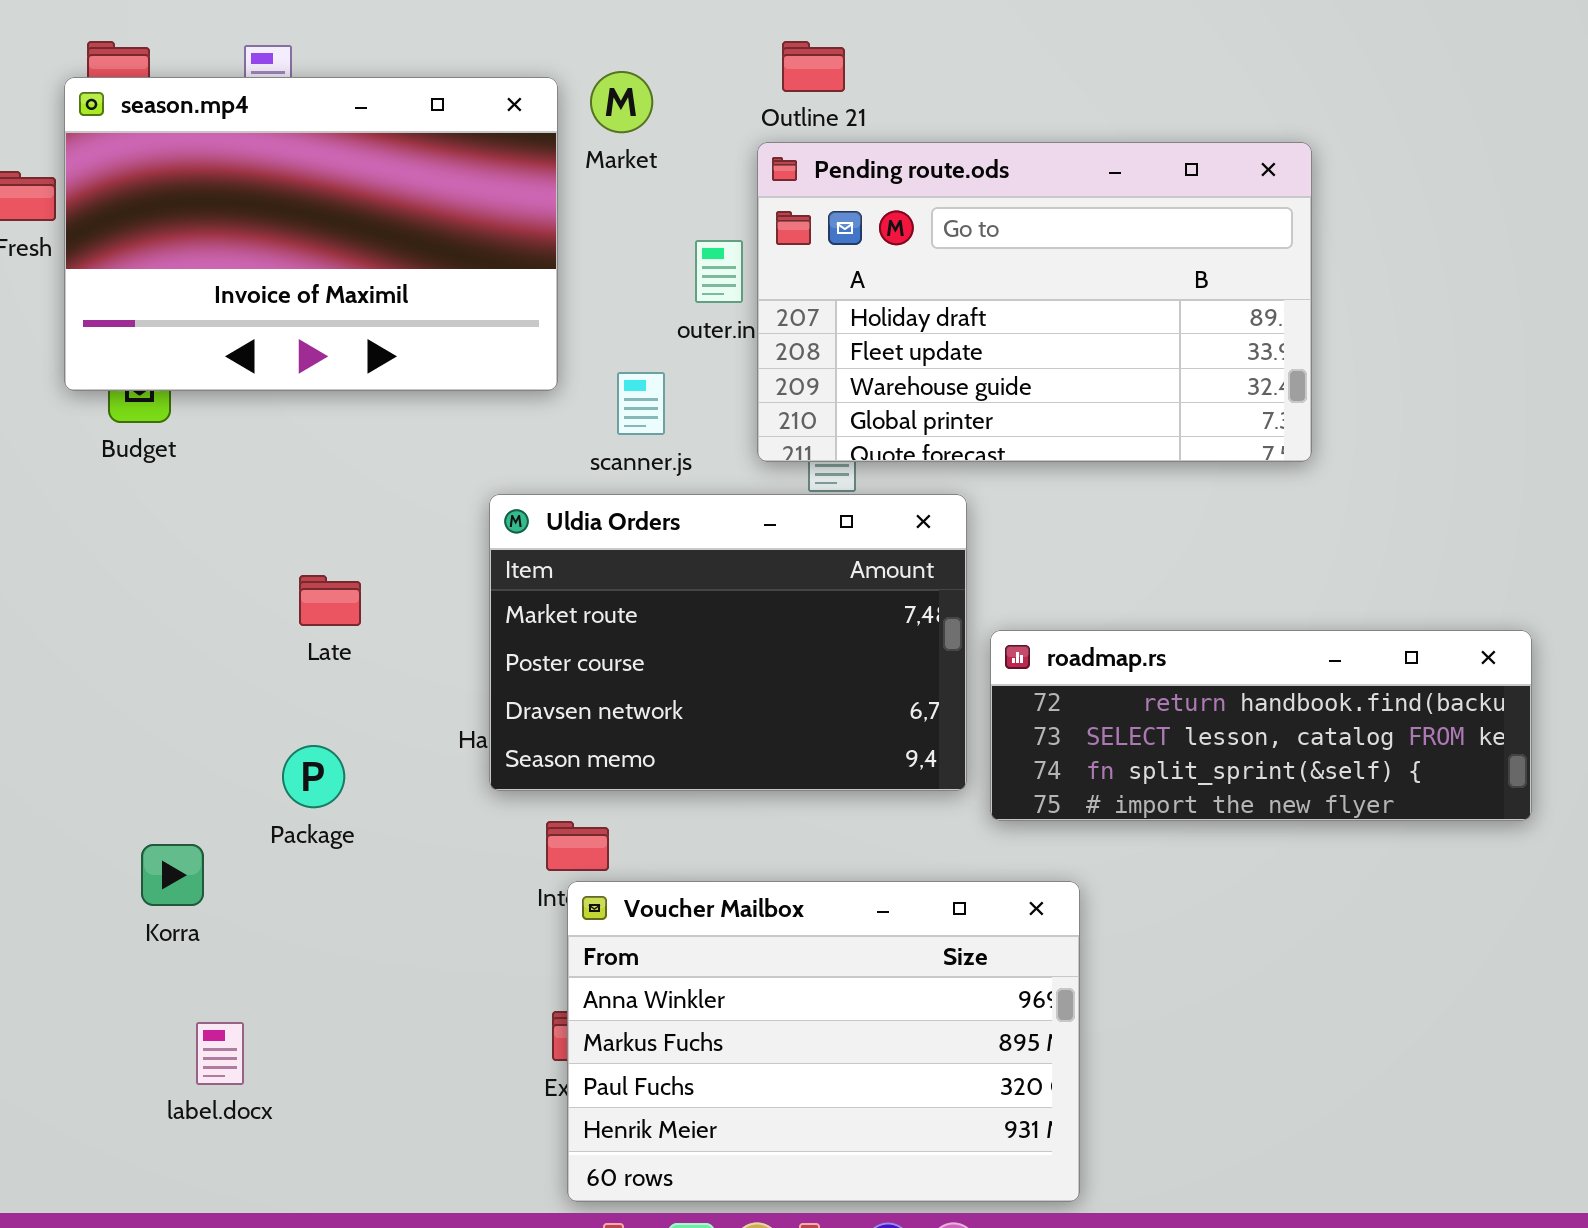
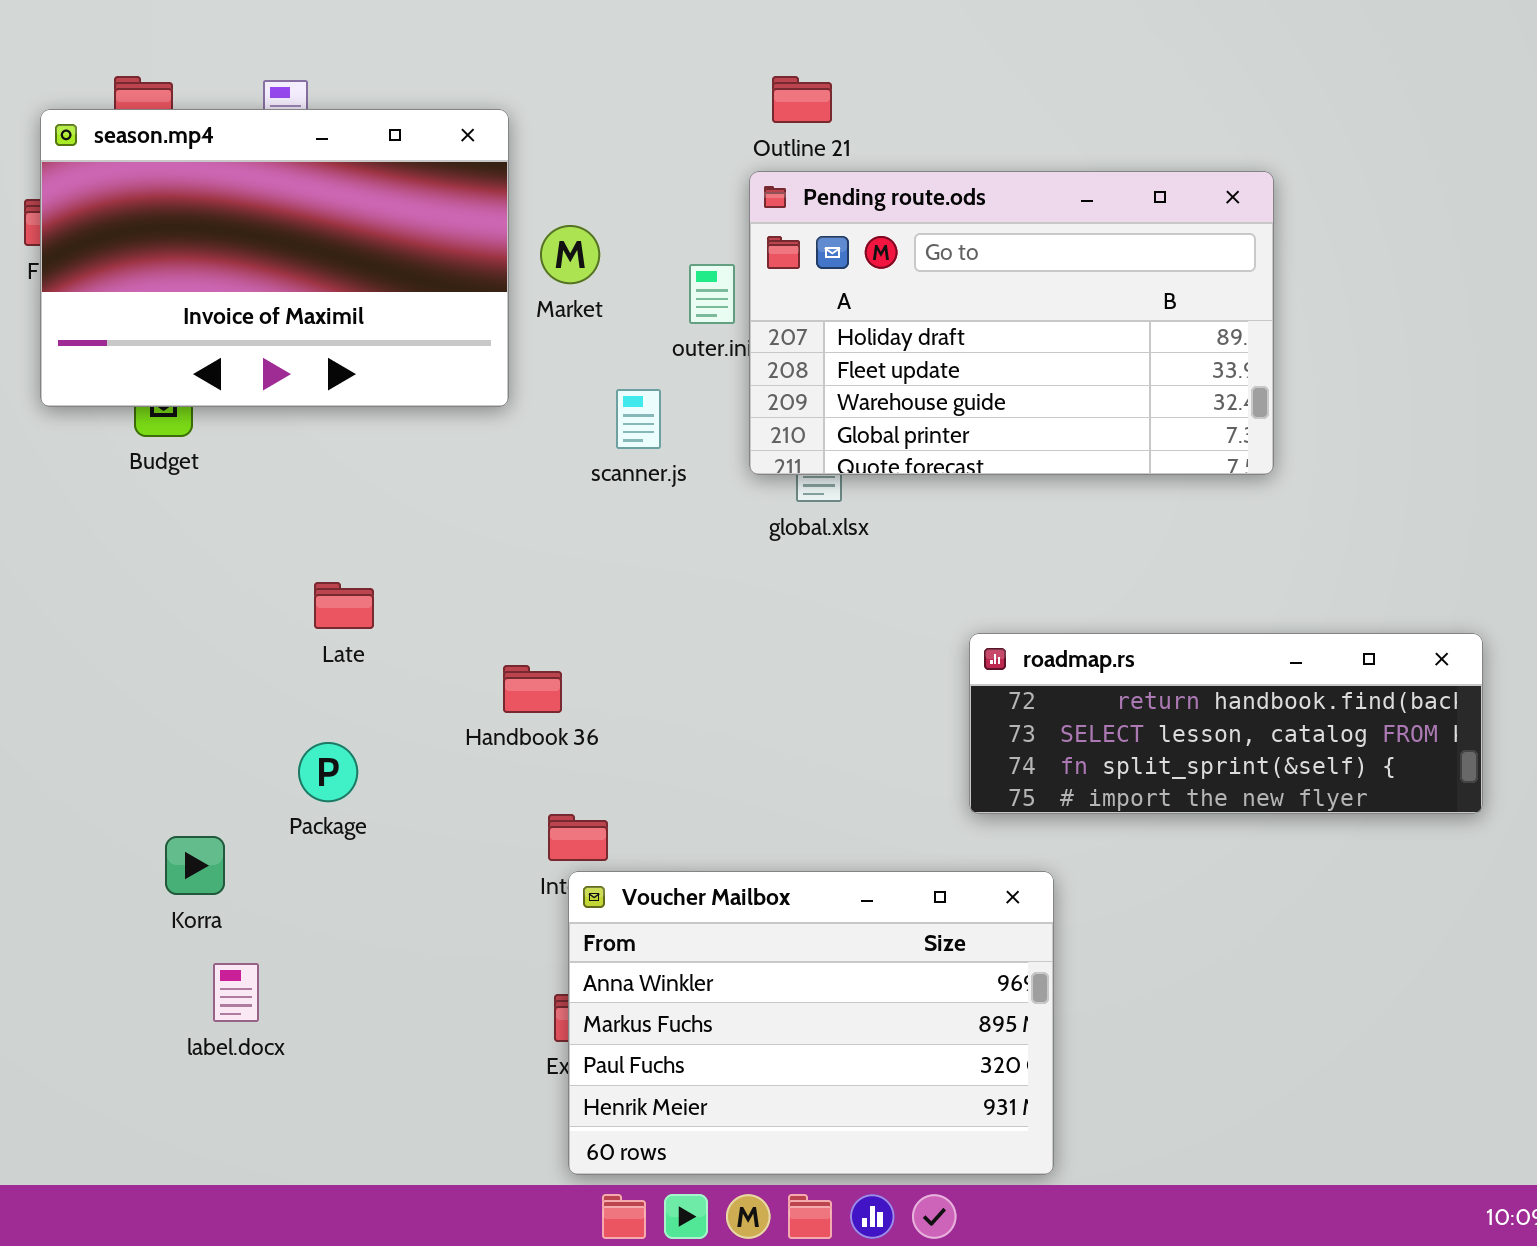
Market: [590,71,653,133] -> [540,225,600,284], moved
season.mp4: [64,77,558,391] -> [40,109,509,407], moved
Uldia Orders: [489,494,967,791] -> none, closed
label.docx: [196,1022,244,1085] -> [213,963,259,1022], moved

